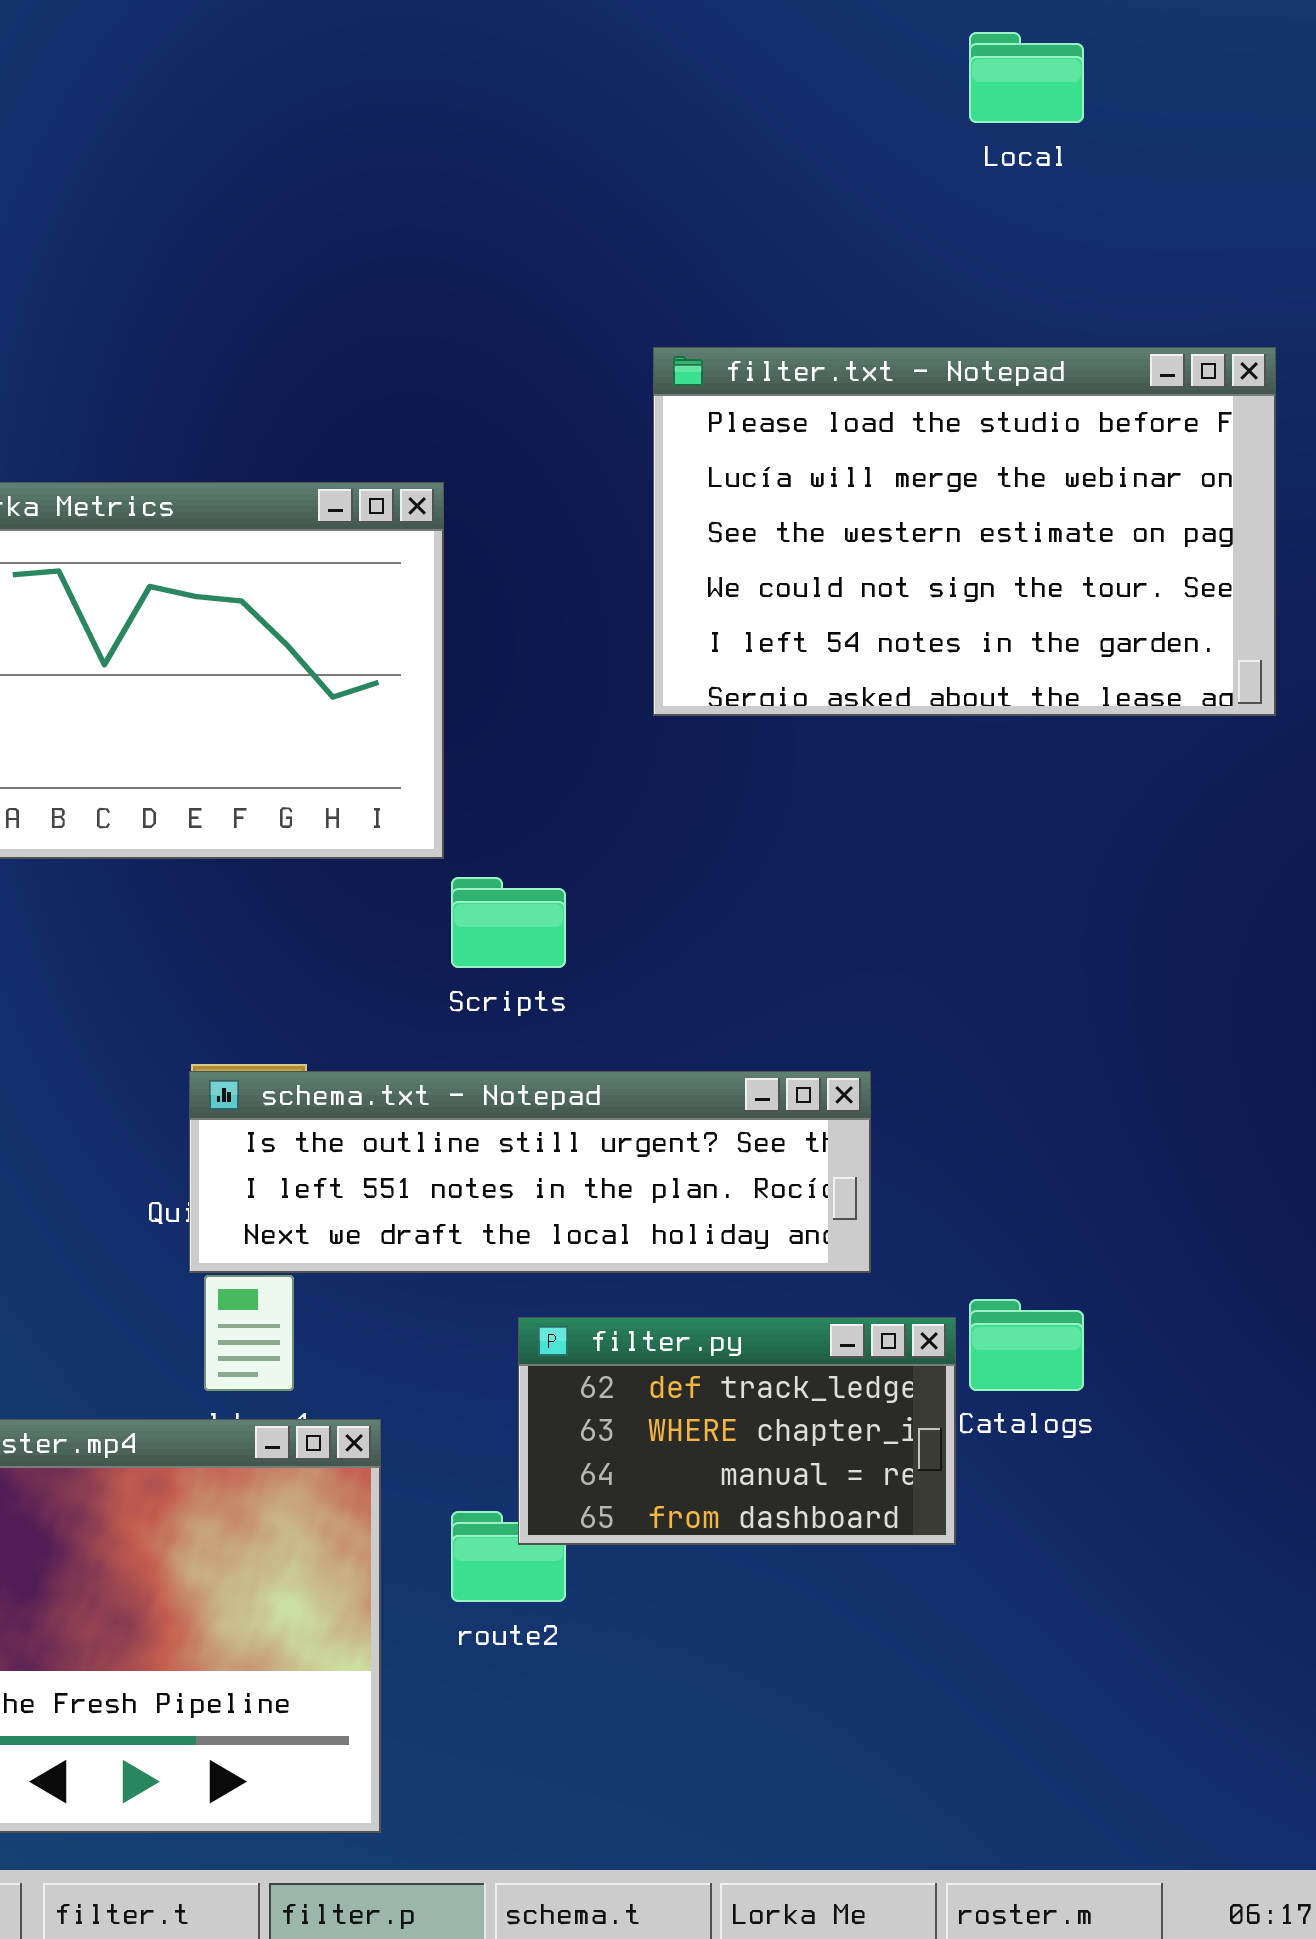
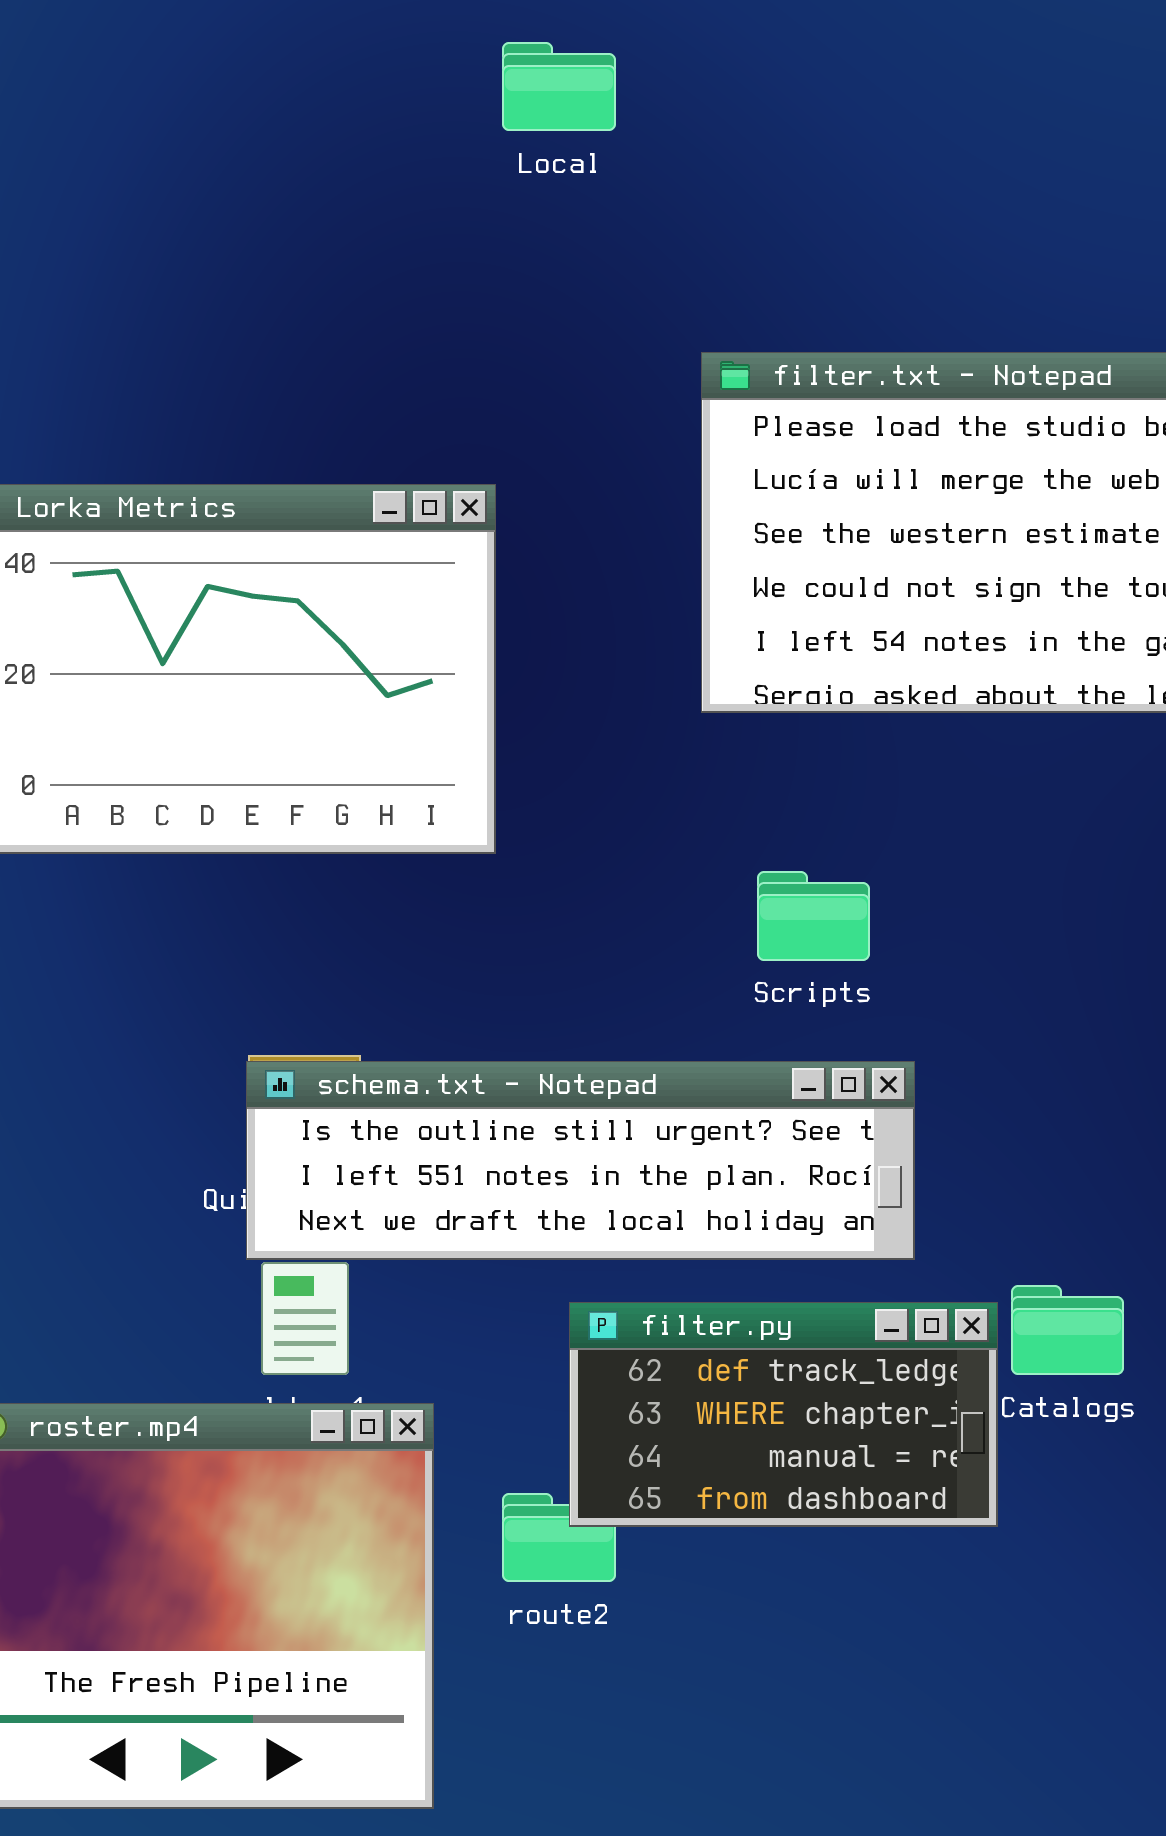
Local: [969,32,1084,123] -> [502,42,616,131], moved
Scripts: [451,877,566,968] -> [757,871,870,961], moved

